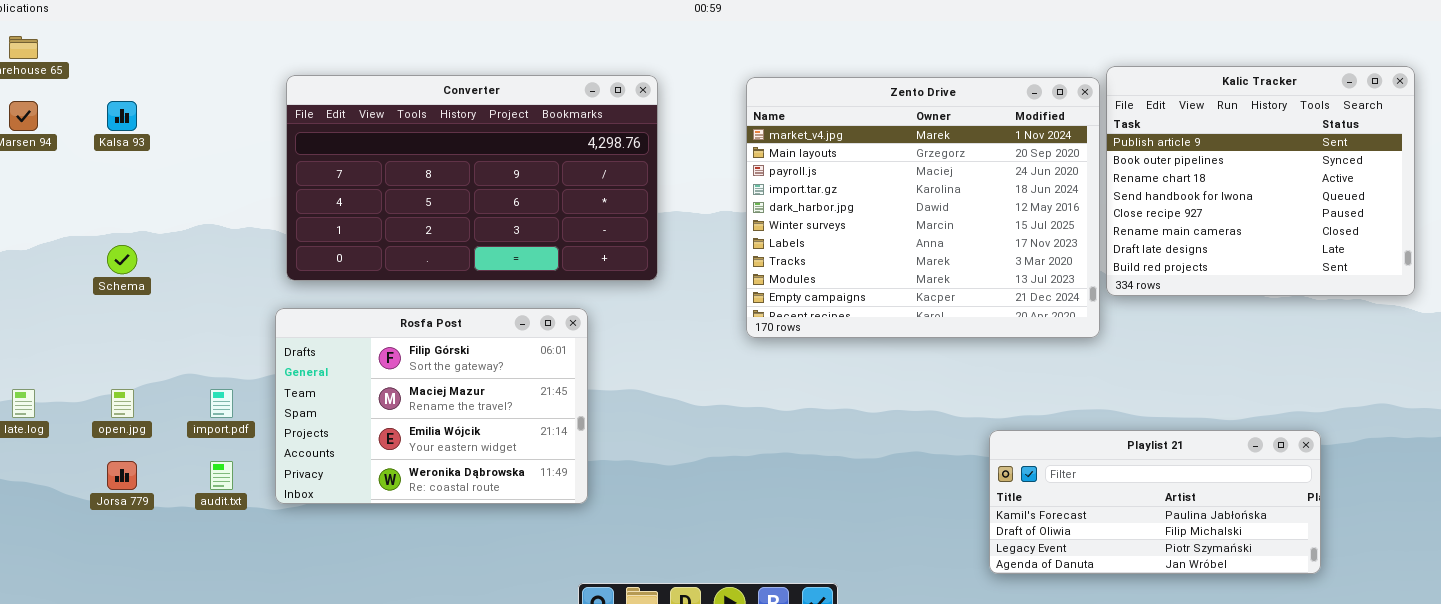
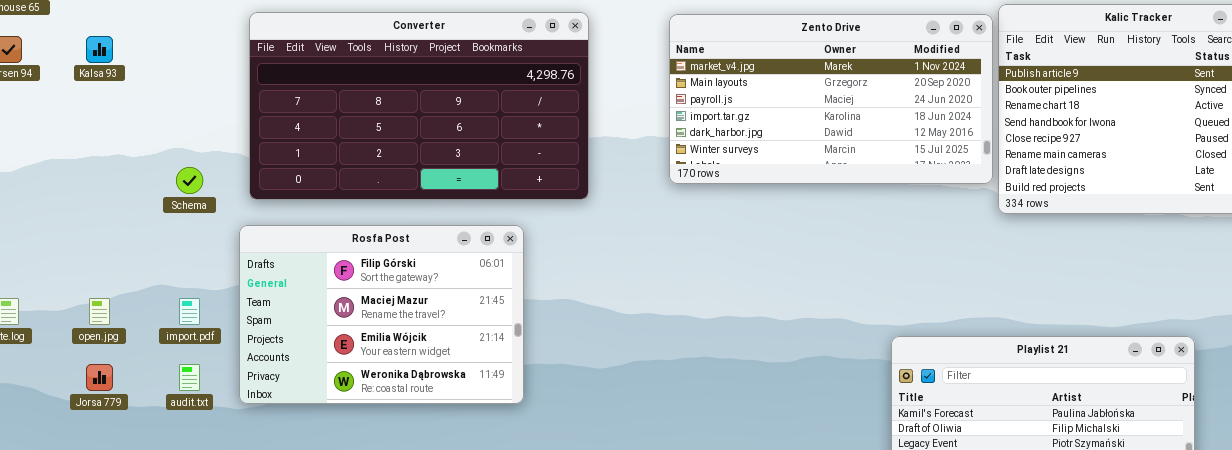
Zento Drive: [746,77,1100,338] -> [669,14,993,184], resized
Schema: [107,245,137,274] -> [176,167,203,194], moved

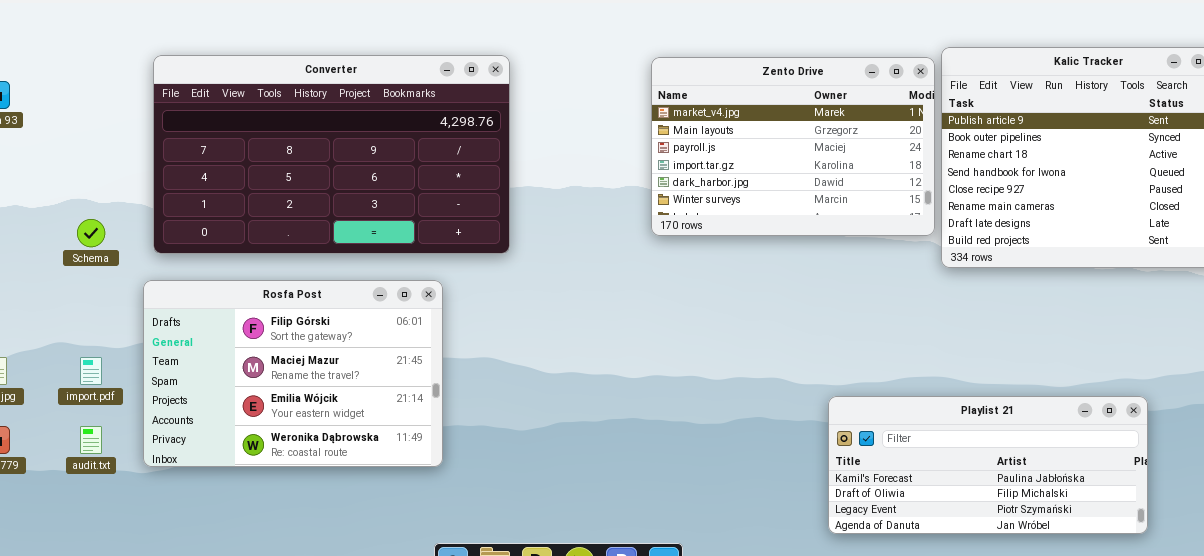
Zento Drive: [669,14,993,184] -> [651,57,935,236], resized

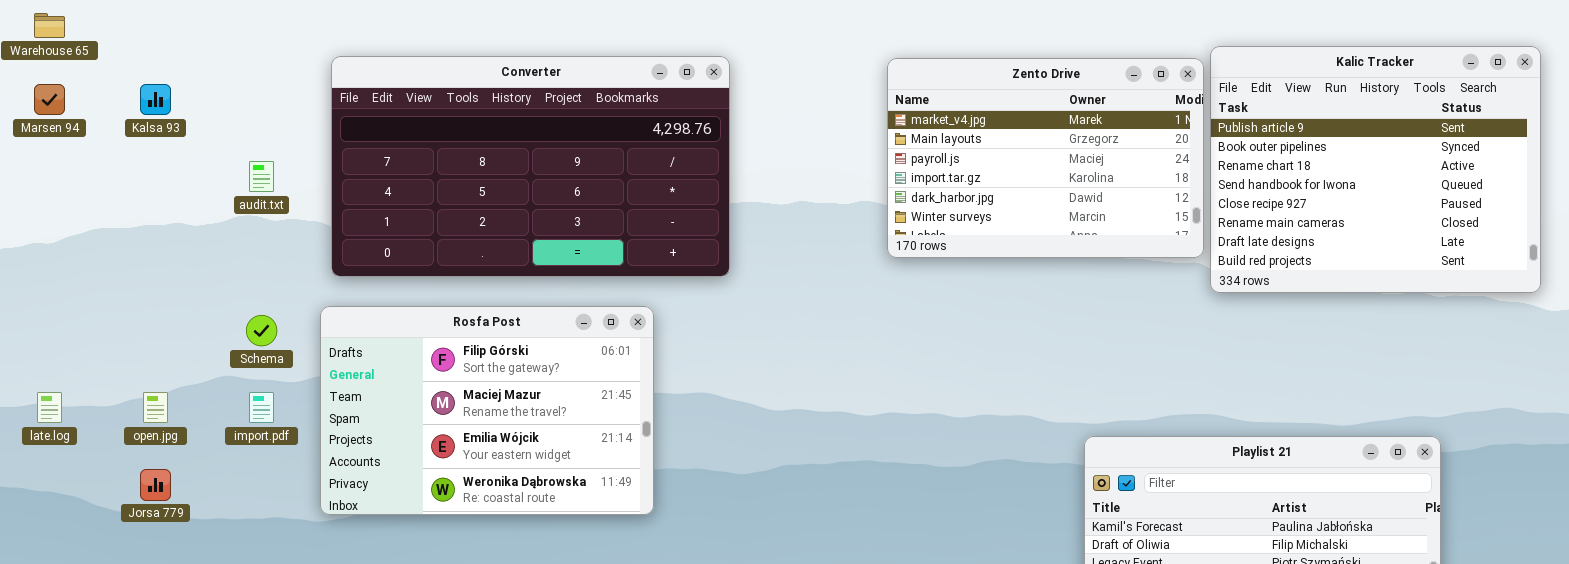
Schema: [77,219,105,247] -> [246,315,277,346], moved
audit.txt: [80,426,102,454] -> [249,161,274,192], moved

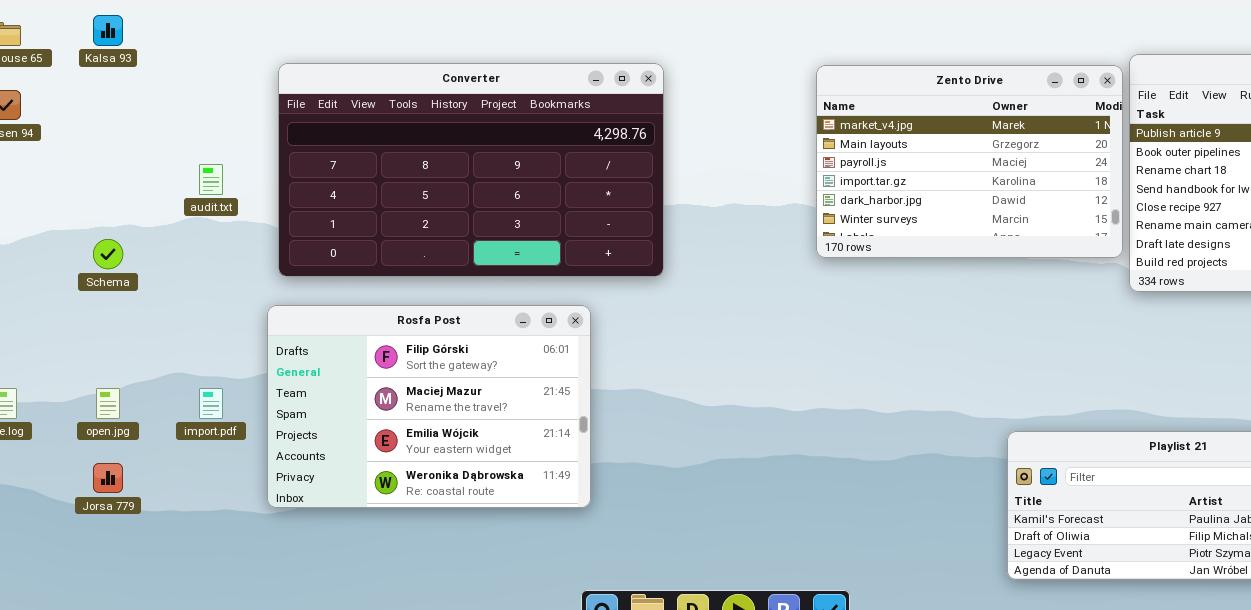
Kalsa 93: [140,84,171,115] -> [93,15,123,46], moved
Schema: [246,315,277,346] -> [93,239,123,269], moved

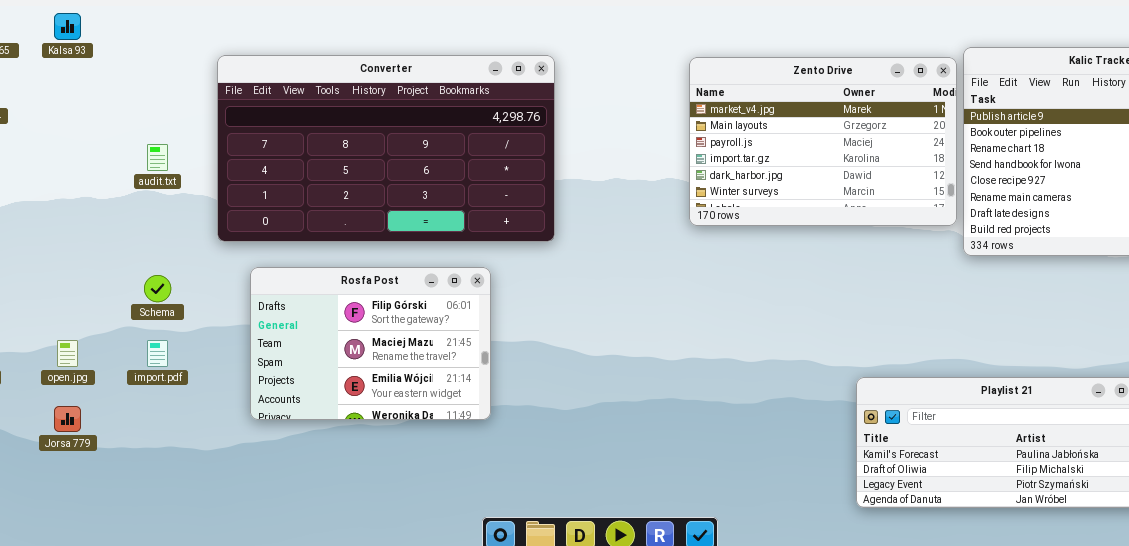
Schema: [93,239,123,269] -> [144,275,171,302], moved
Rosfa Post: [267,305,591,508] -> [250,267,491,420], resized

